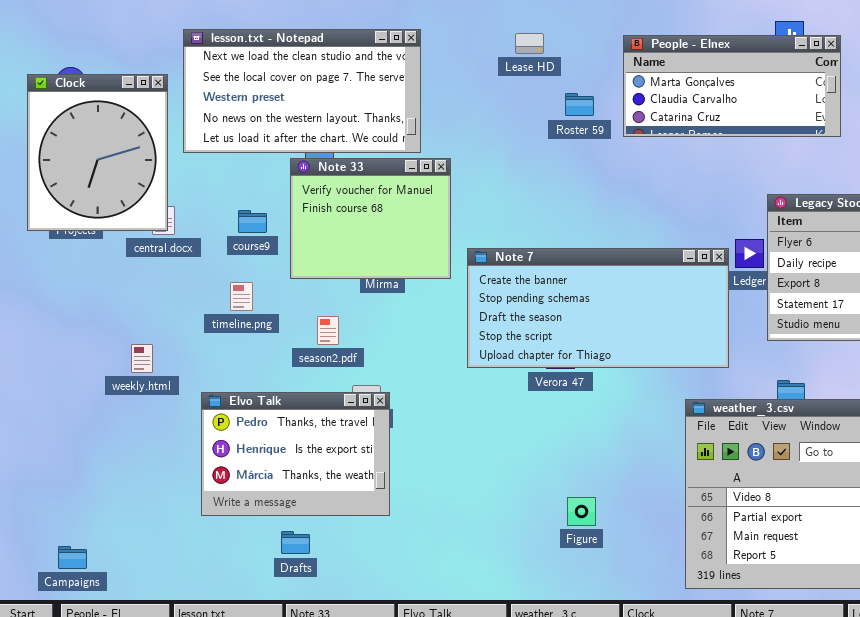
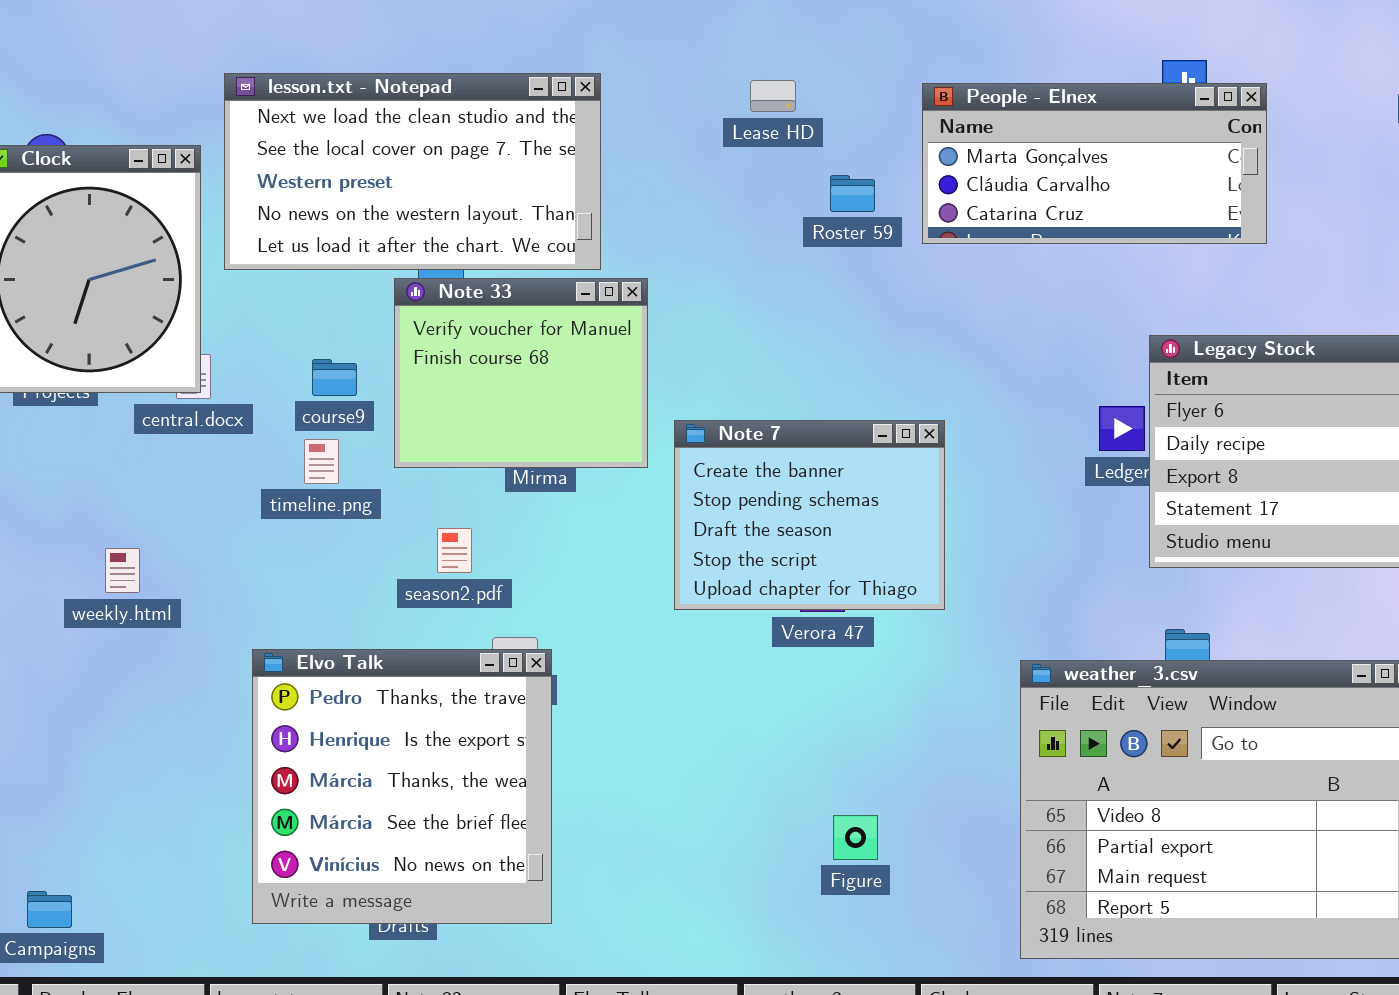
Note 7: [467,248,729,368] -> [674,420,945,610], resized
timeline.png: [230,282,253,311] -> [304,439,339,484], moved
weekly.html: [131,344,153,373] -> [105,548,140,593], moved
Elvo Talk: [201,392,390,516] -> [252,649,552,924], resized

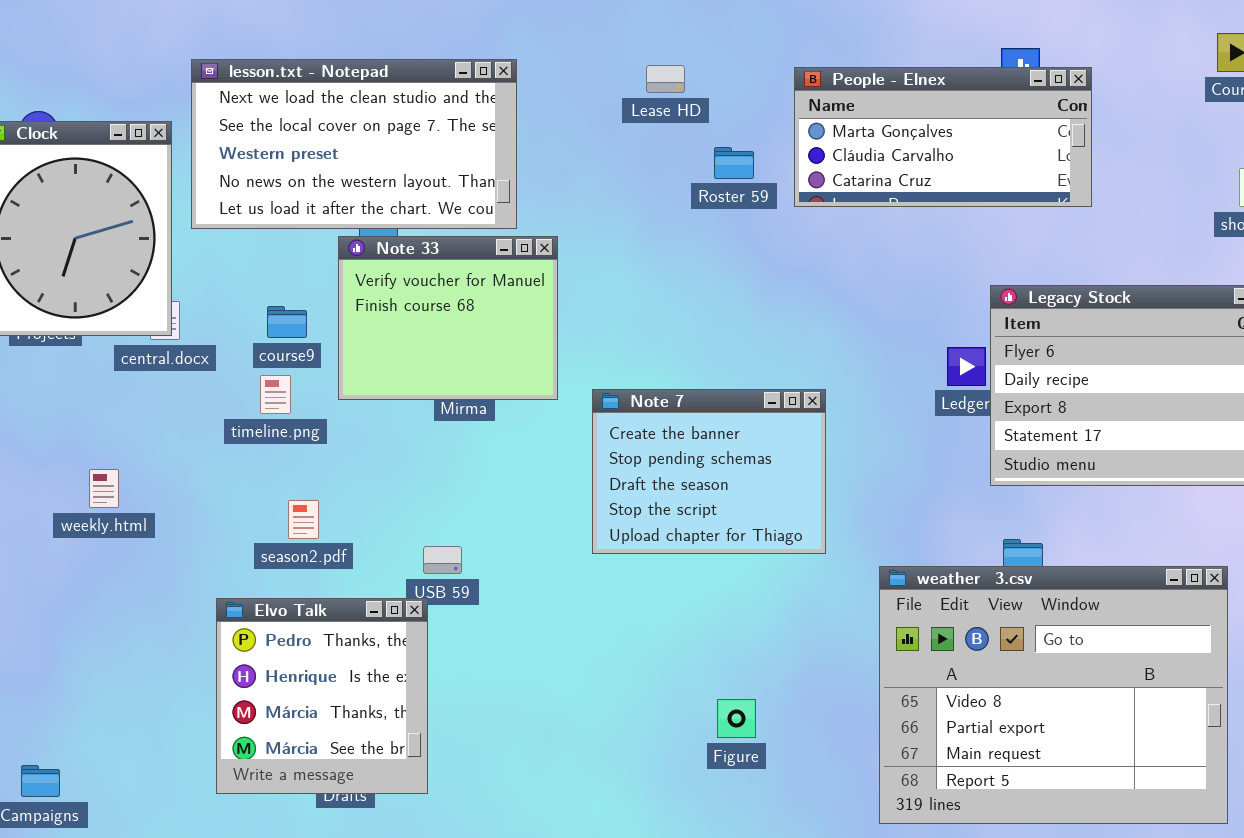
Note 7: [674,420,945,610] -> [592,389,826,554], moved
season2.pdf: [437,528,472,573] -> [288,500,319,539], moved
Elvo Talk: [252,649,552,924] -> [216,598,428,794], resized

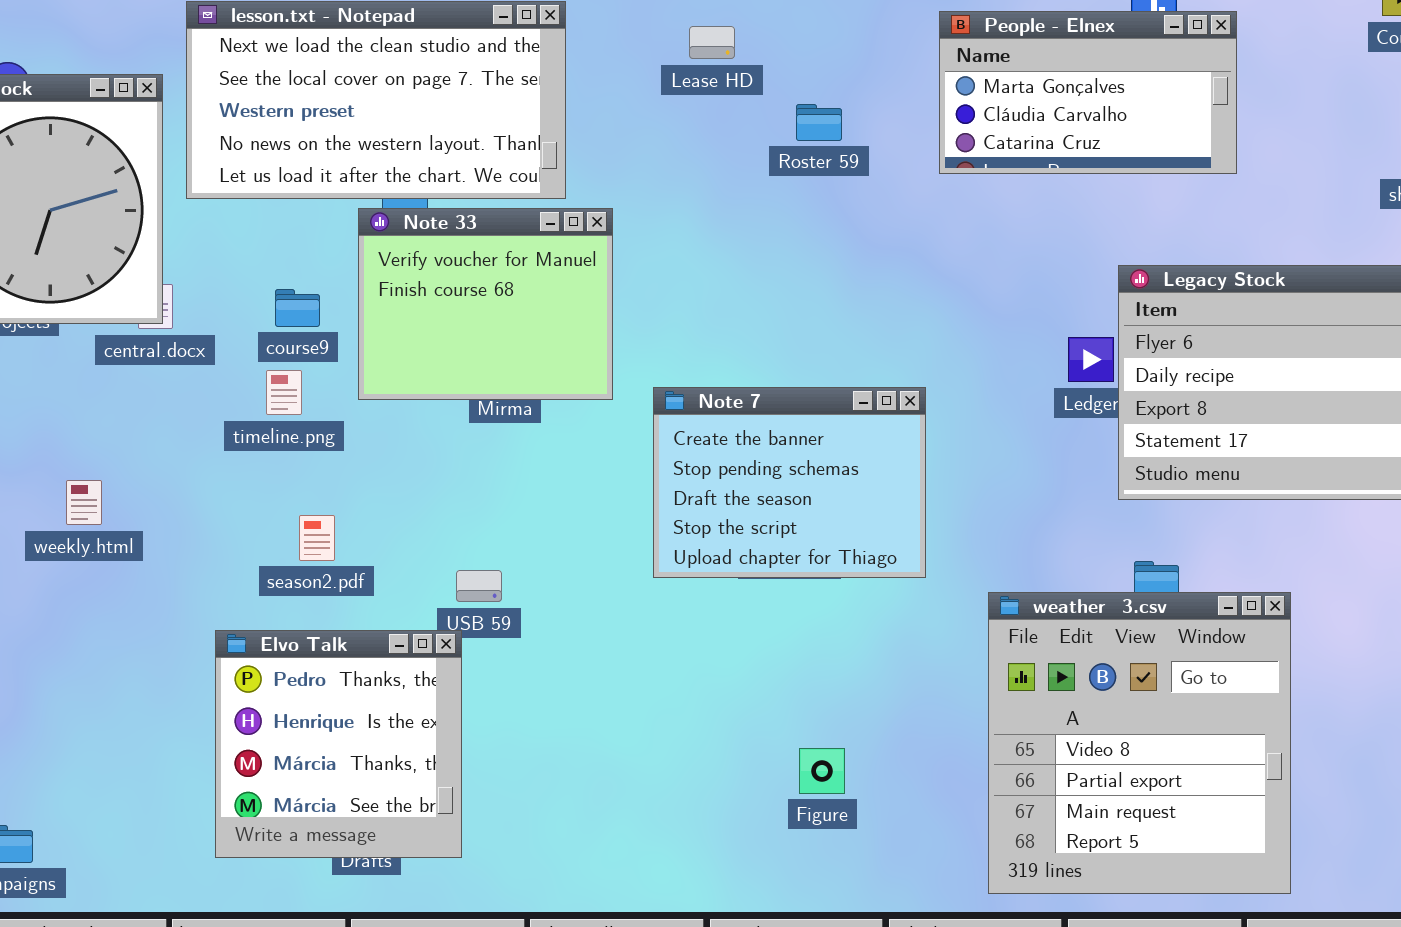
Lease HD: [646,65,685,93] -> [689,26,735,59], moved
People - Elnex: [794,67,1092,207] -> [939,11,1237,174], resized
weather_3.csv: [879,566,1228,824] -> [988,592,1291,894], resized

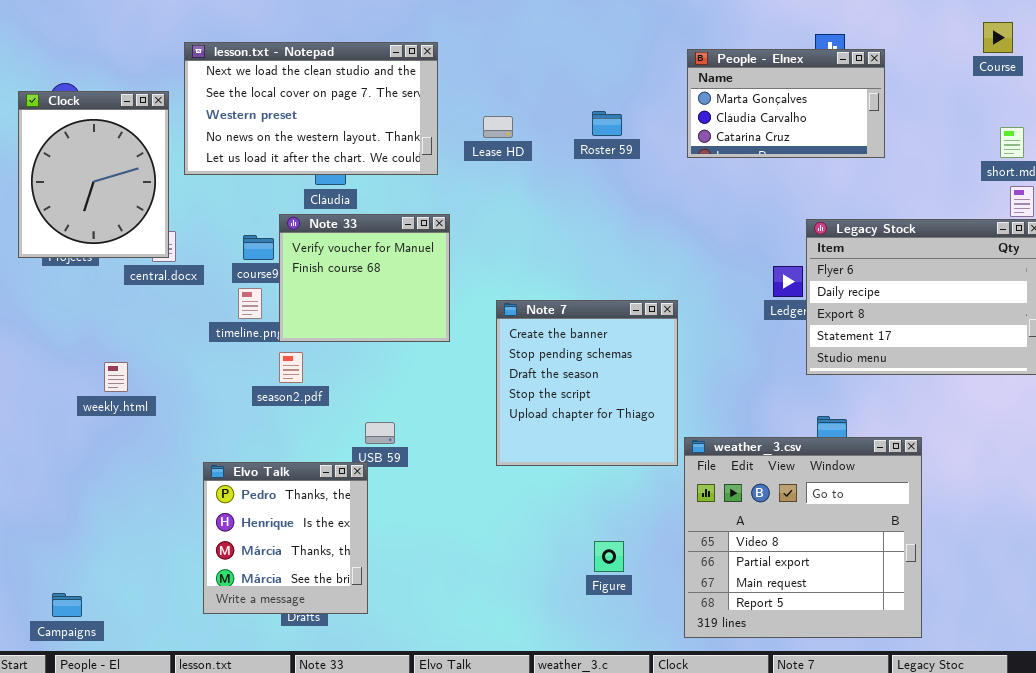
Lease HD: [689,26,735,59] -> [483,116,513,138], moved
Note 33: [358,208,613,400] -> [279,214,450,342], moved
Note 7: [653,387,926,578] -> [496,300,678,466], resized
season2.pdf: [299,515,335,561] -> [279,352,303,383], moved
weather_3.csv: [988,592,1291,894] -> [684,437,922,638], resized

